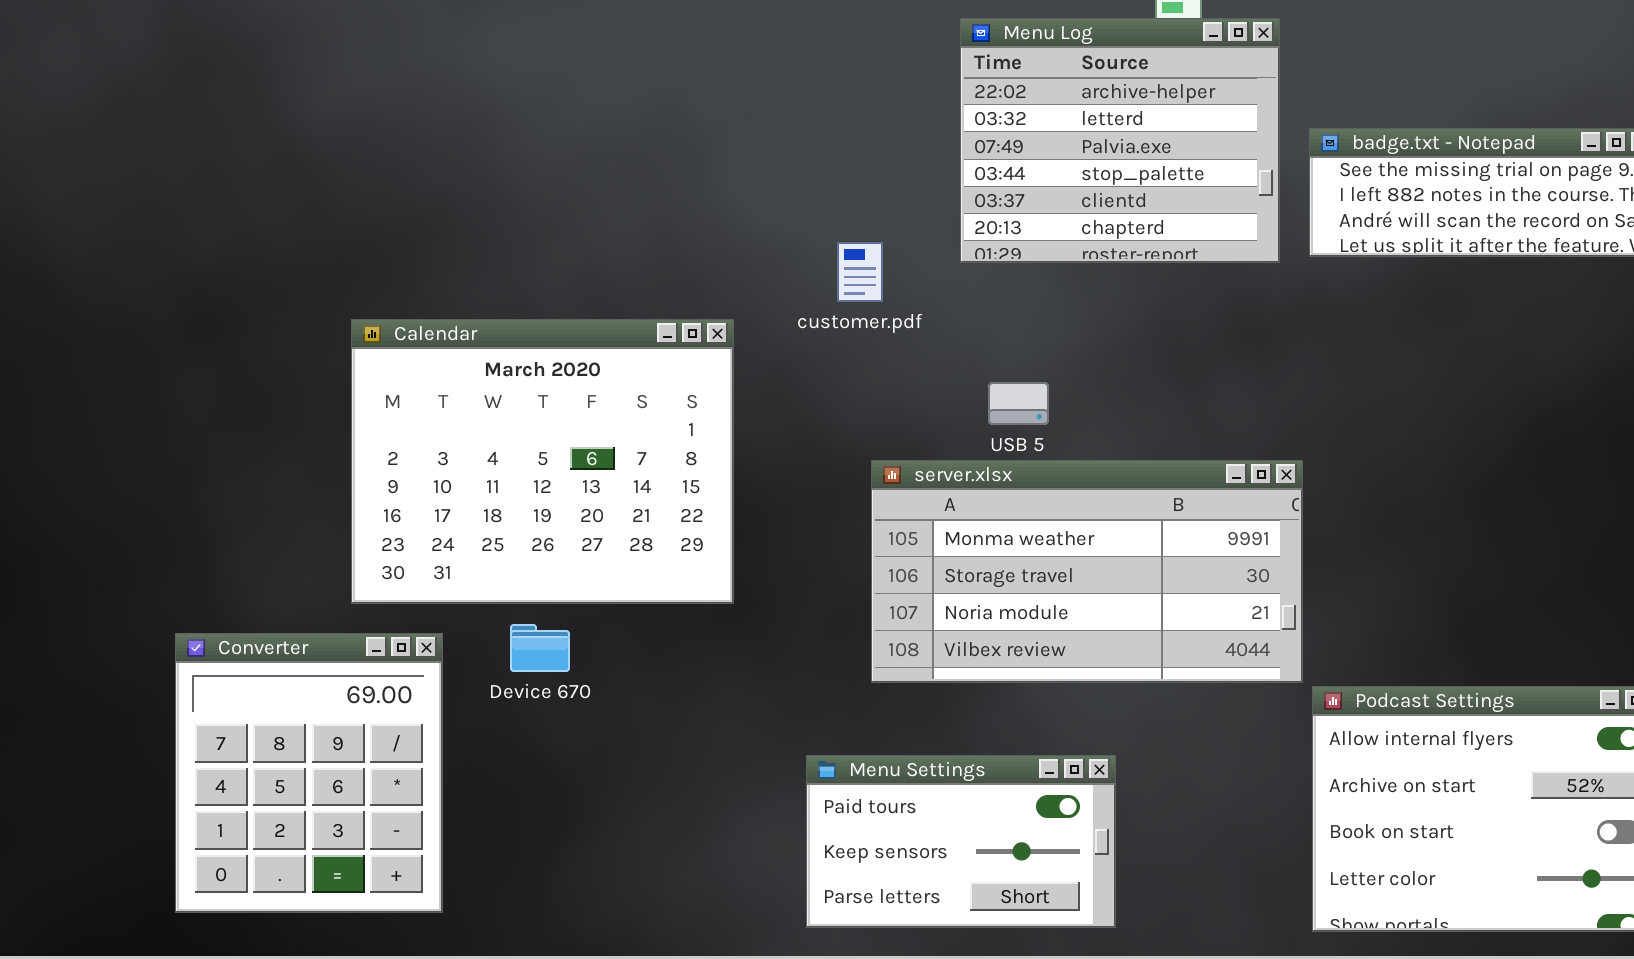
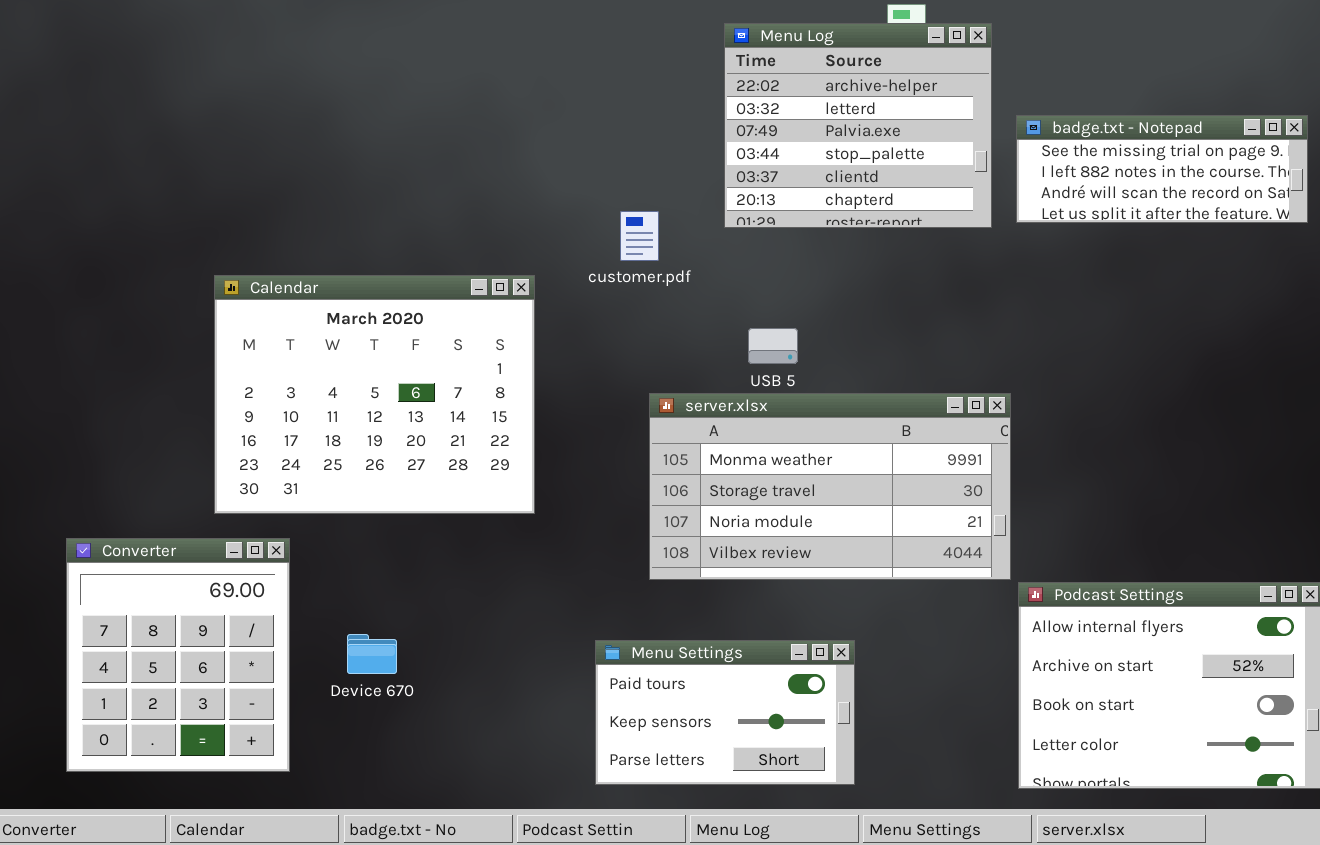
Device 670: [510,624,570,672] -> [347,634,397,674], moved

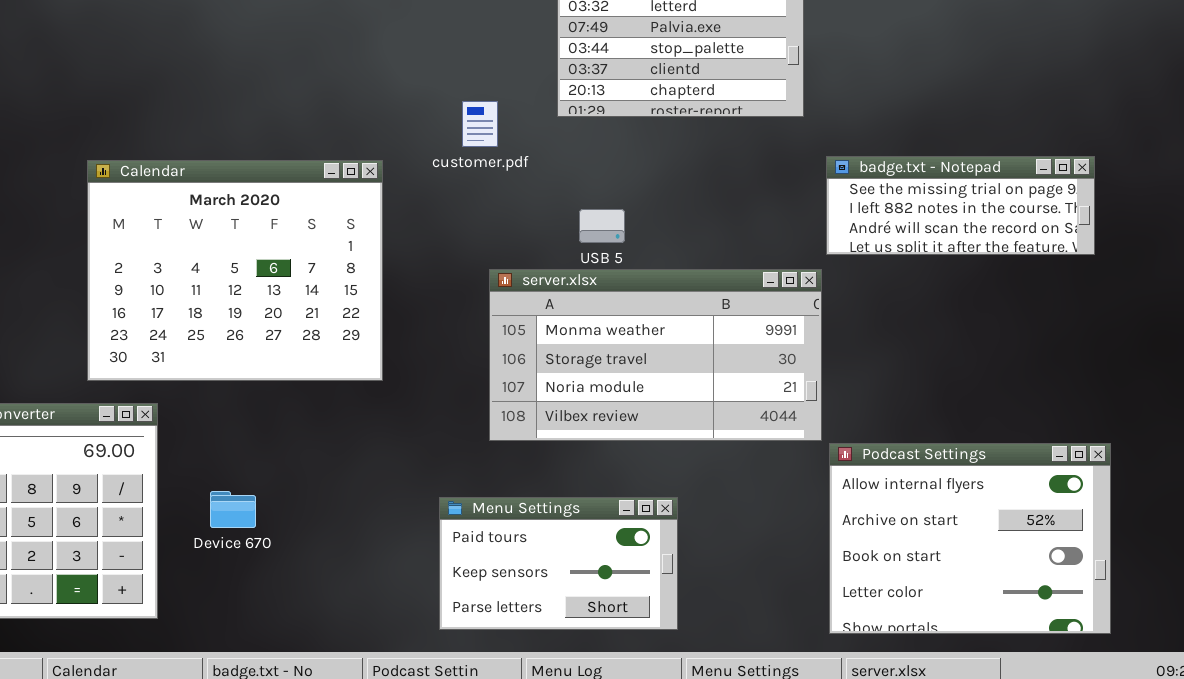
badge.txt - Notepad: [1016,115,1308,223] -> [826,156,1095,255], moved

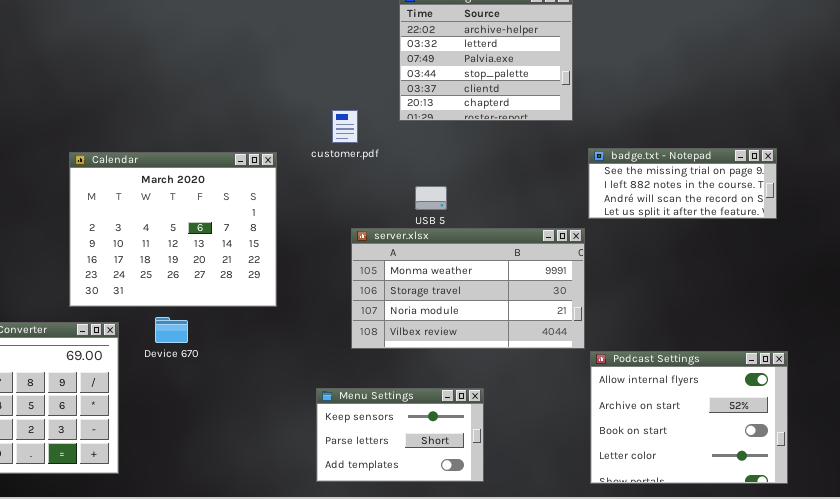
Device 670: [210,491,256,528] -> [155,317,188,343], moved
Menu Settings: [439,497,678,630] -> [316,388,484,482], scrolled down 1 row

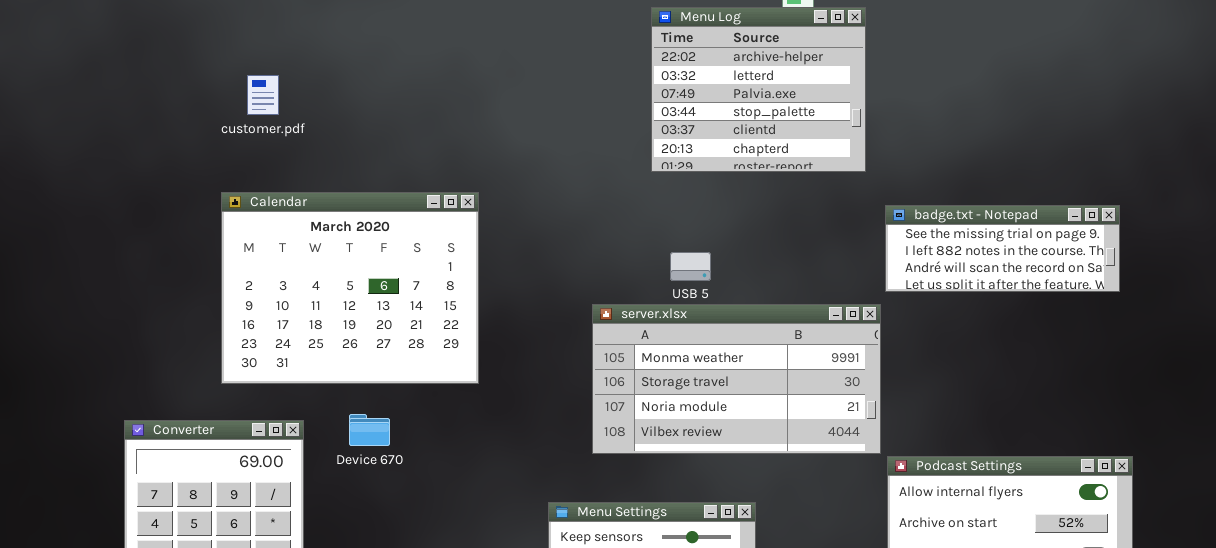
customer.pdf: [332,110,358,143] -> [247,75,279,115], moved
Calendar: [69,152,277,307] -> [221,192,479,384], moved

